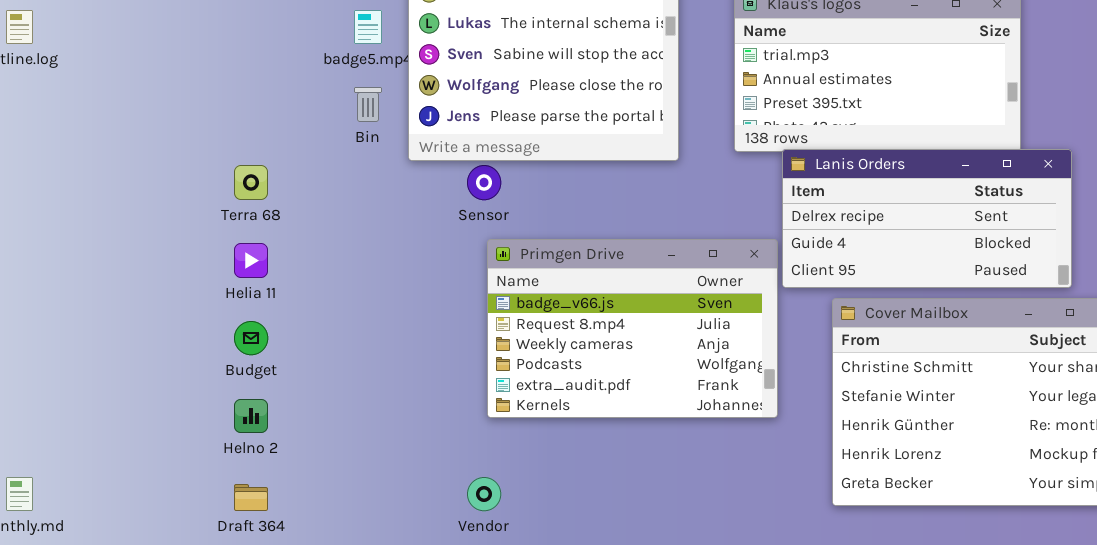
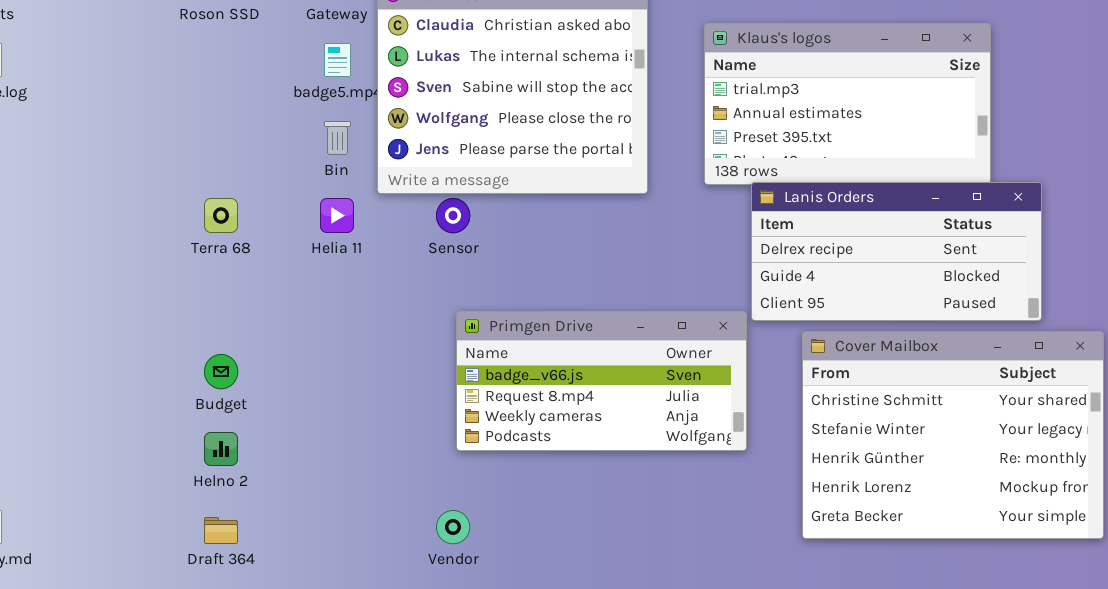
Primgen Drive: [487,239,778,418] -> [456,311,747,451], resized
Helia 11: [234,243,268,278] -> [320,198,354,233], moved

